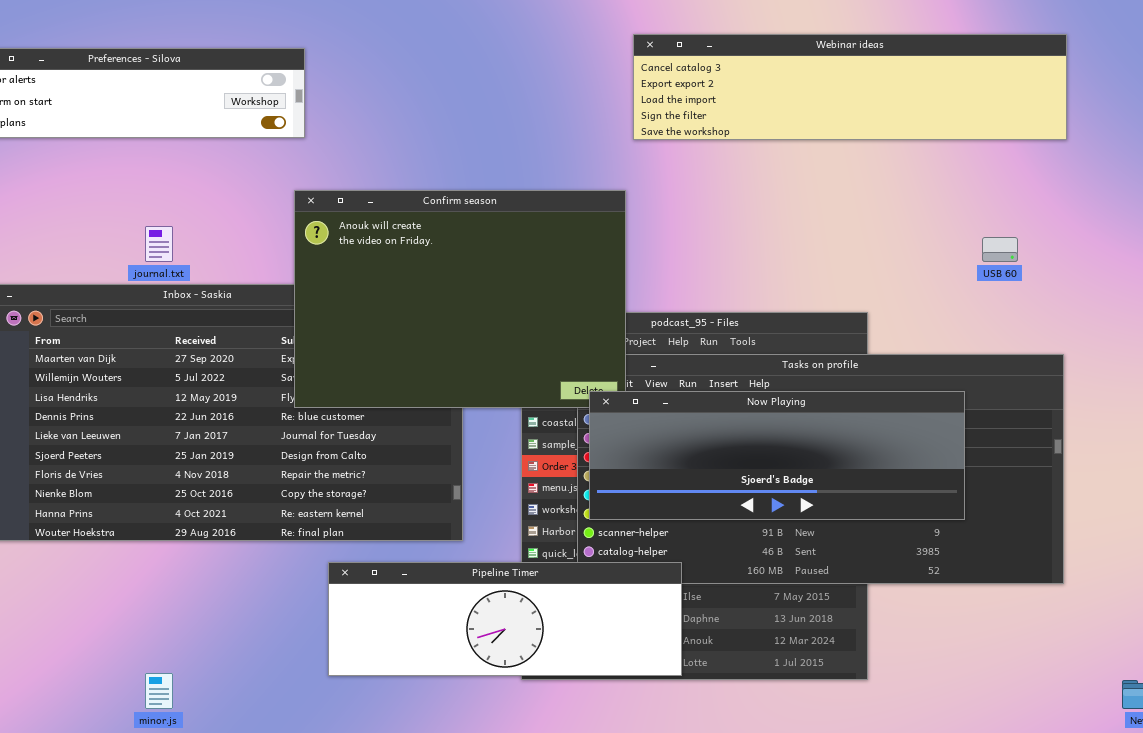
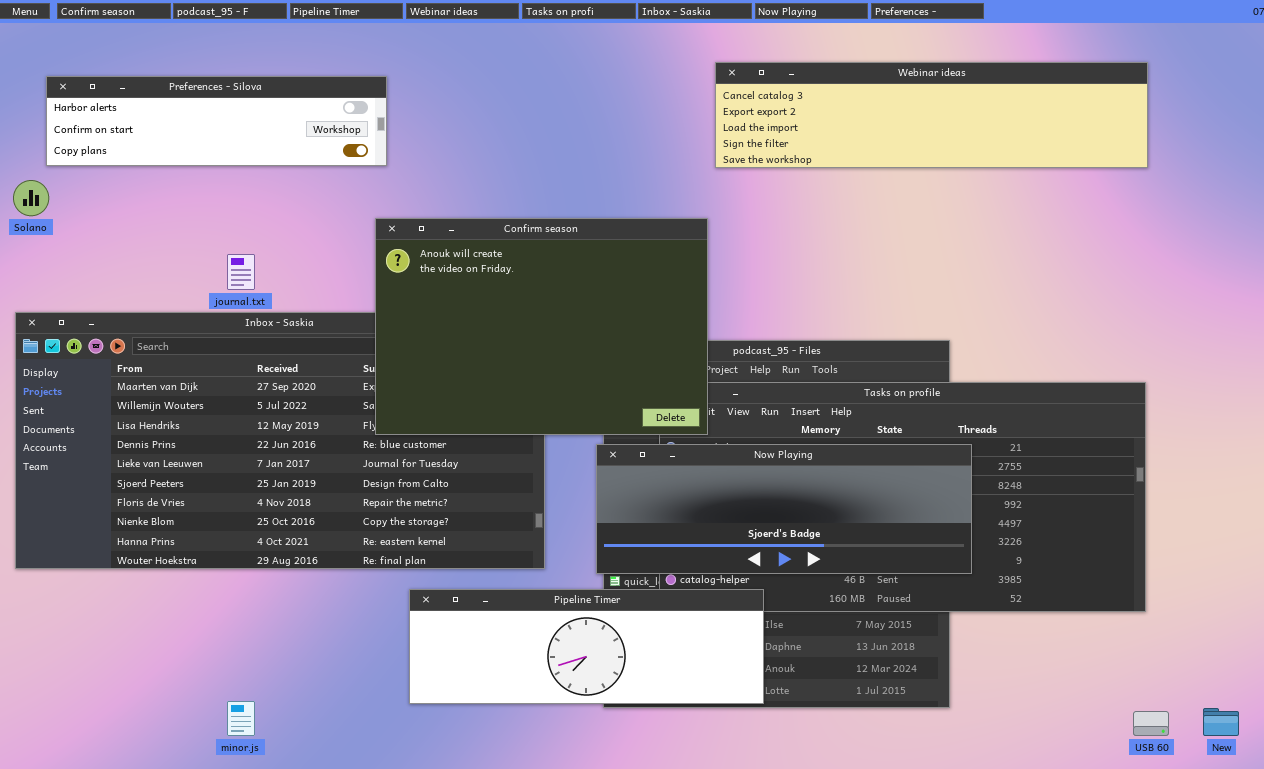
USB 60: [982,237,1018,262] -> [1133,711,1169,736], moved
Now Playing: [589,391,965,520] -> [596,444,972,574], moved

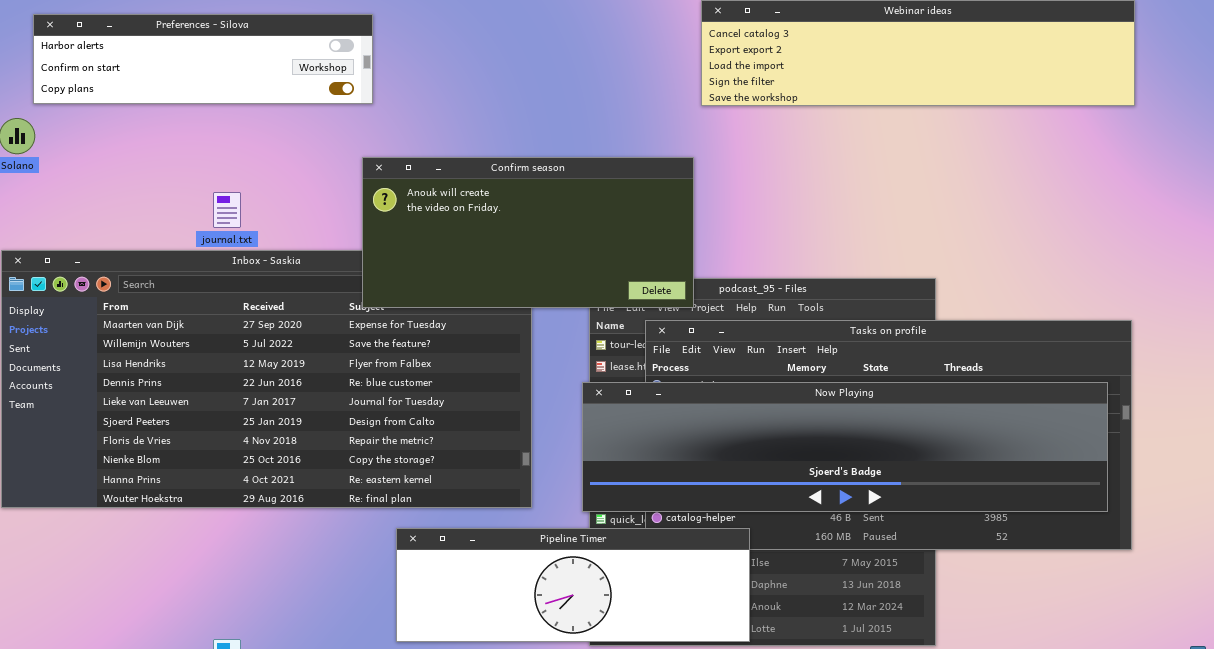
Confirm season: [375,218,708,435] -> [362,157,694,308], resized
Now Playing: [596,444,972,574] -> [582,382,1108,512], resized

